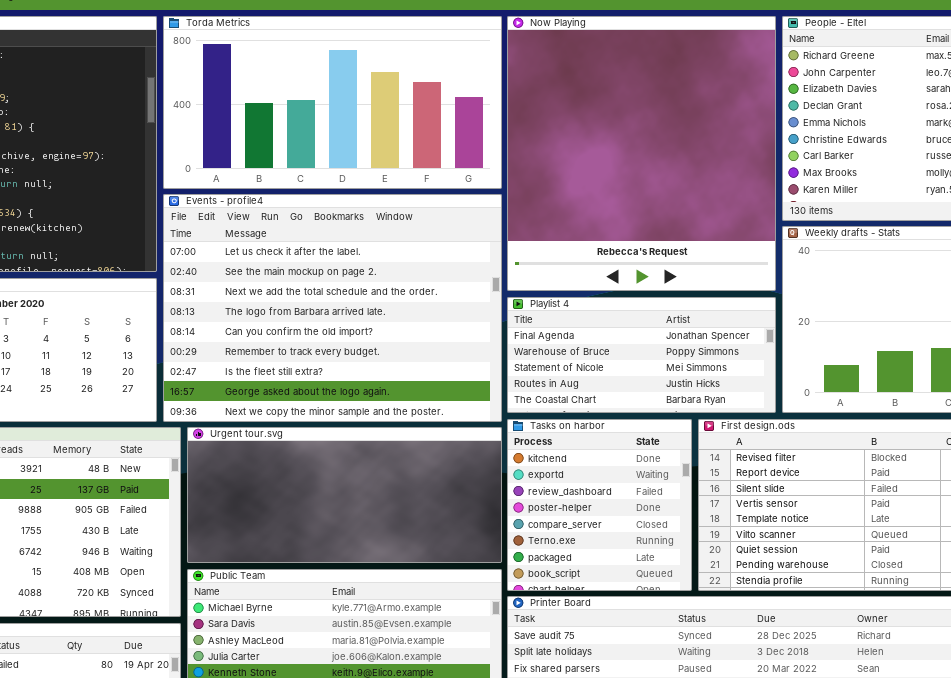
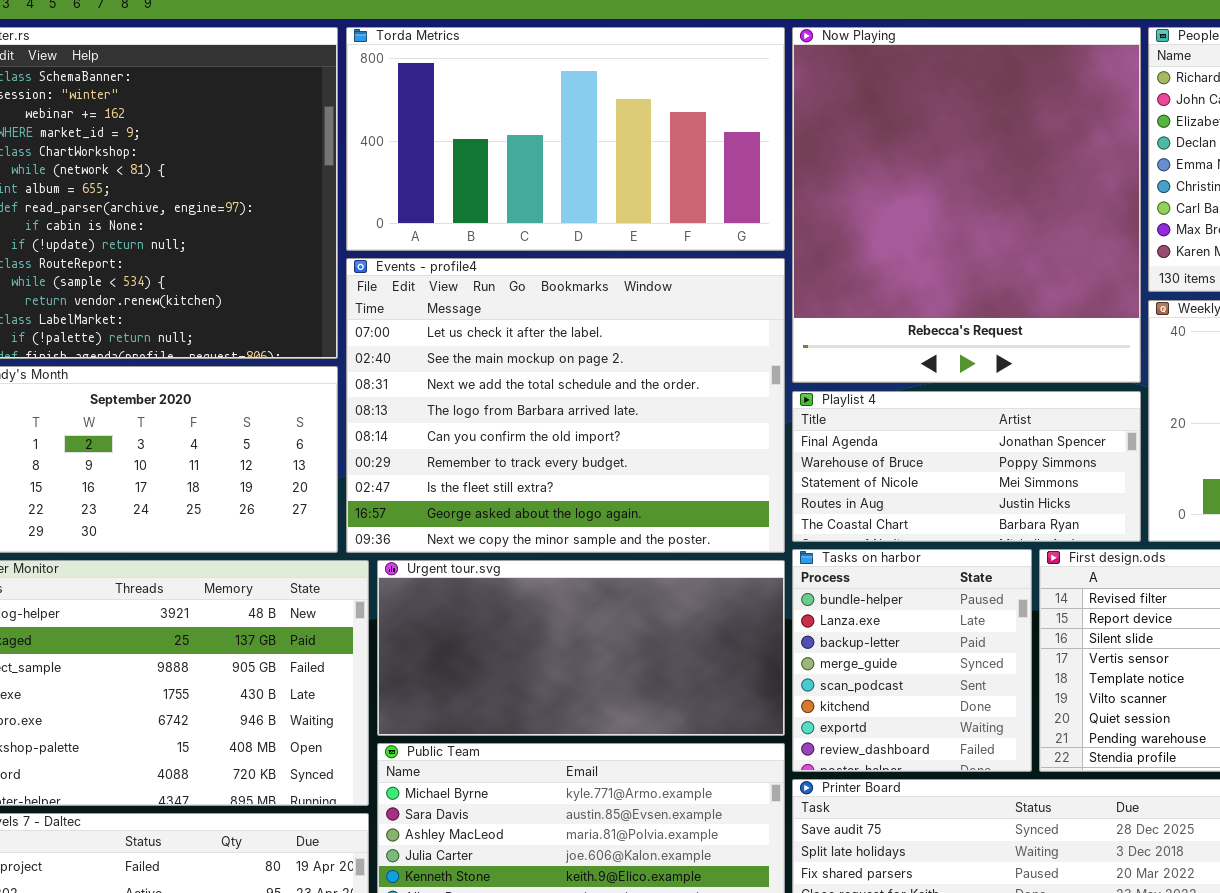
Tasks on harbor: [507,419,692,591] -> [792,549,1032,772], scrolled up 5 rows

